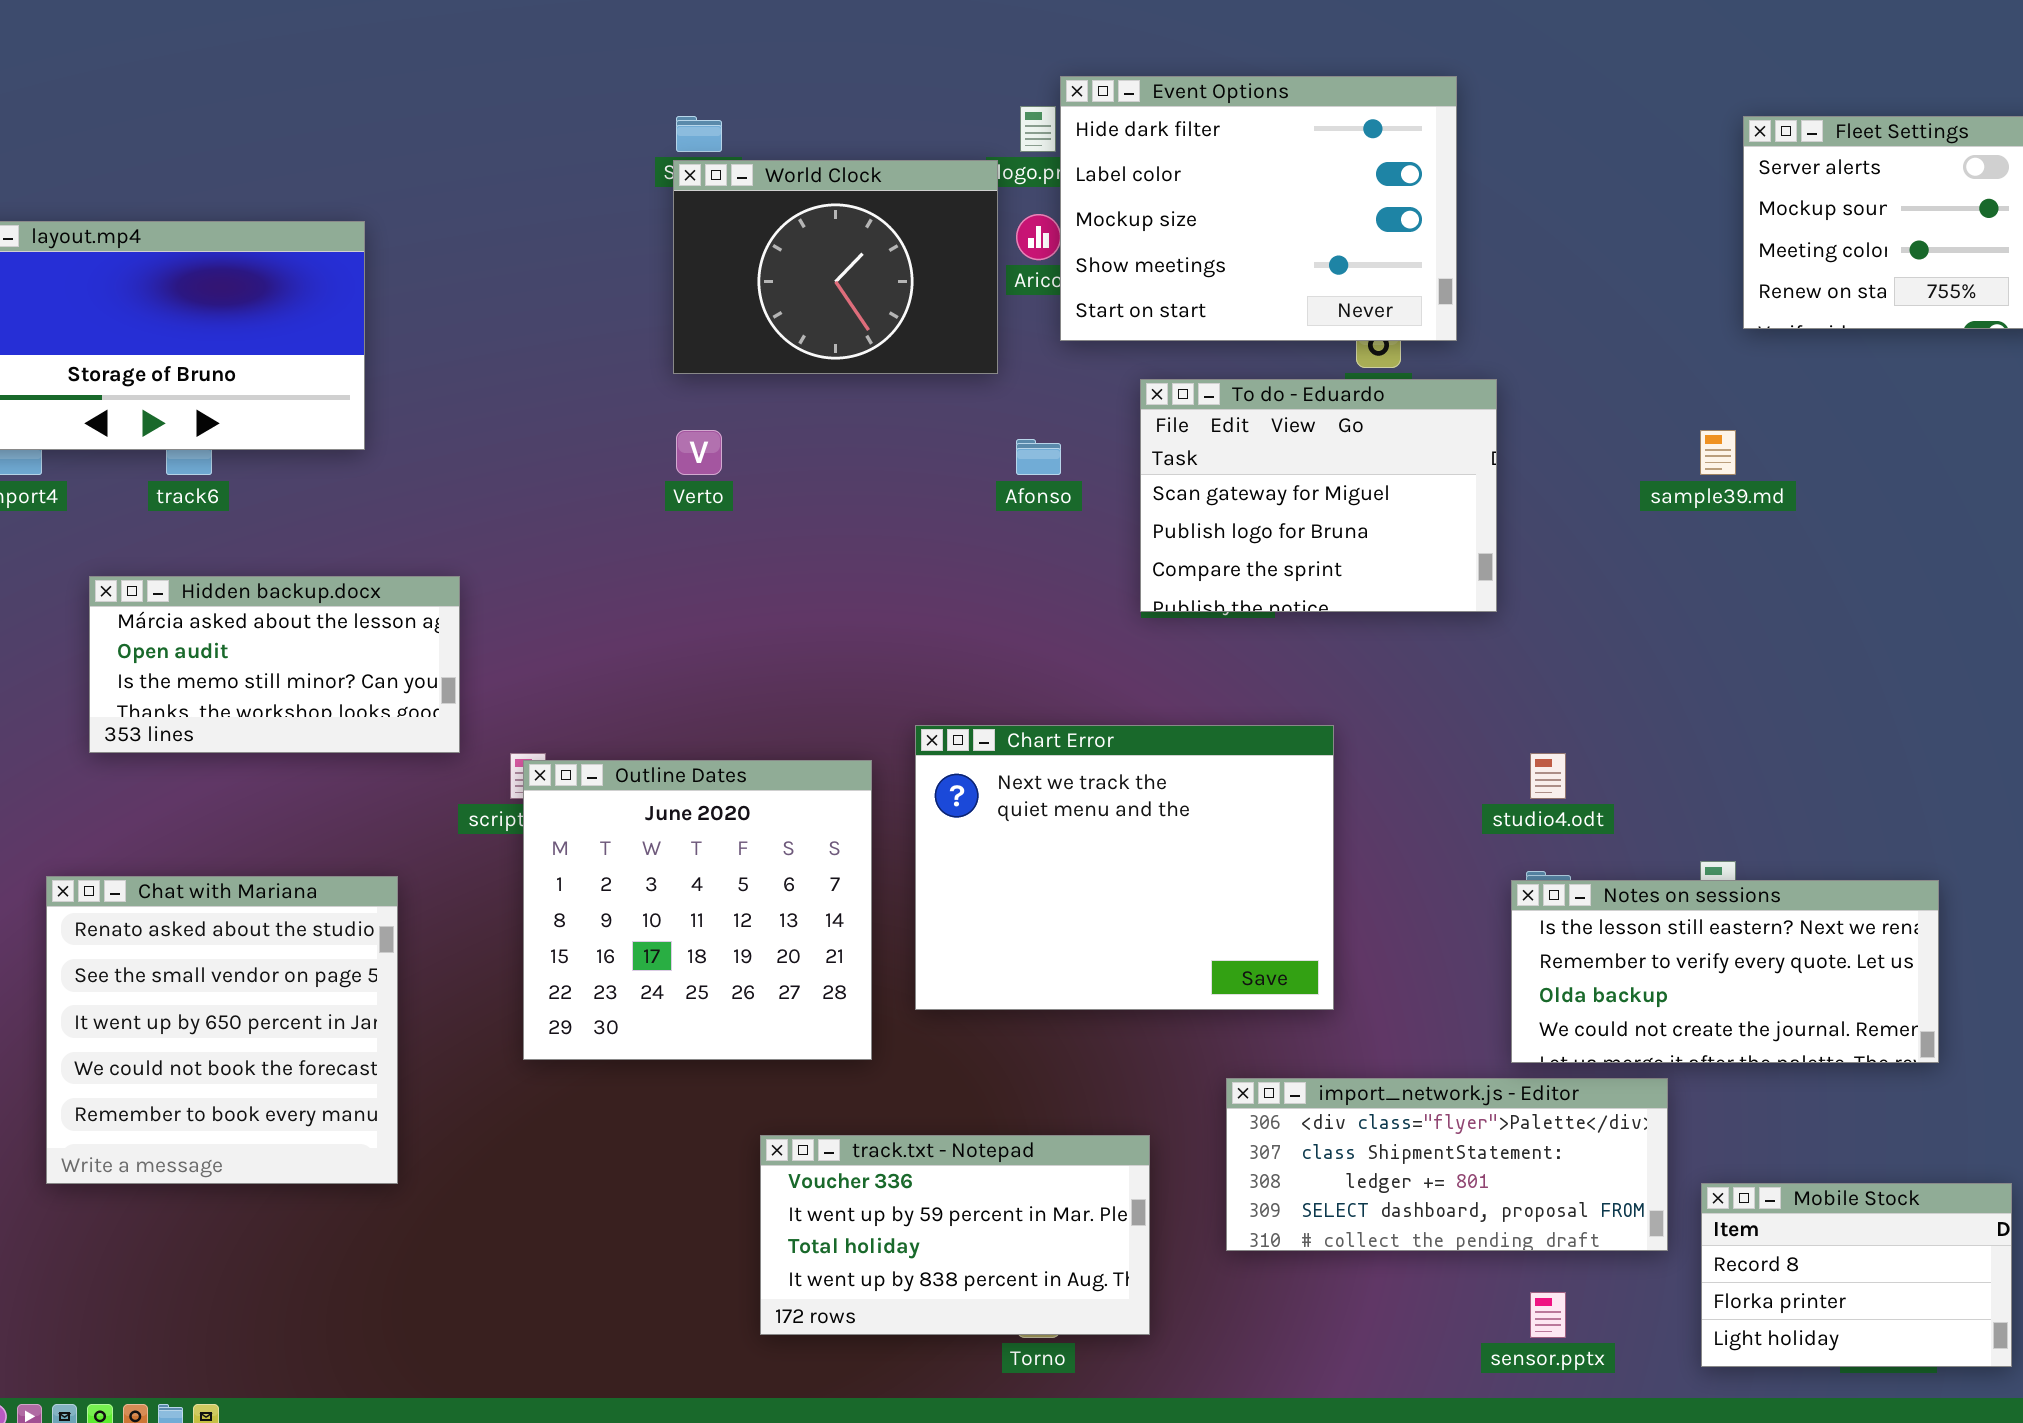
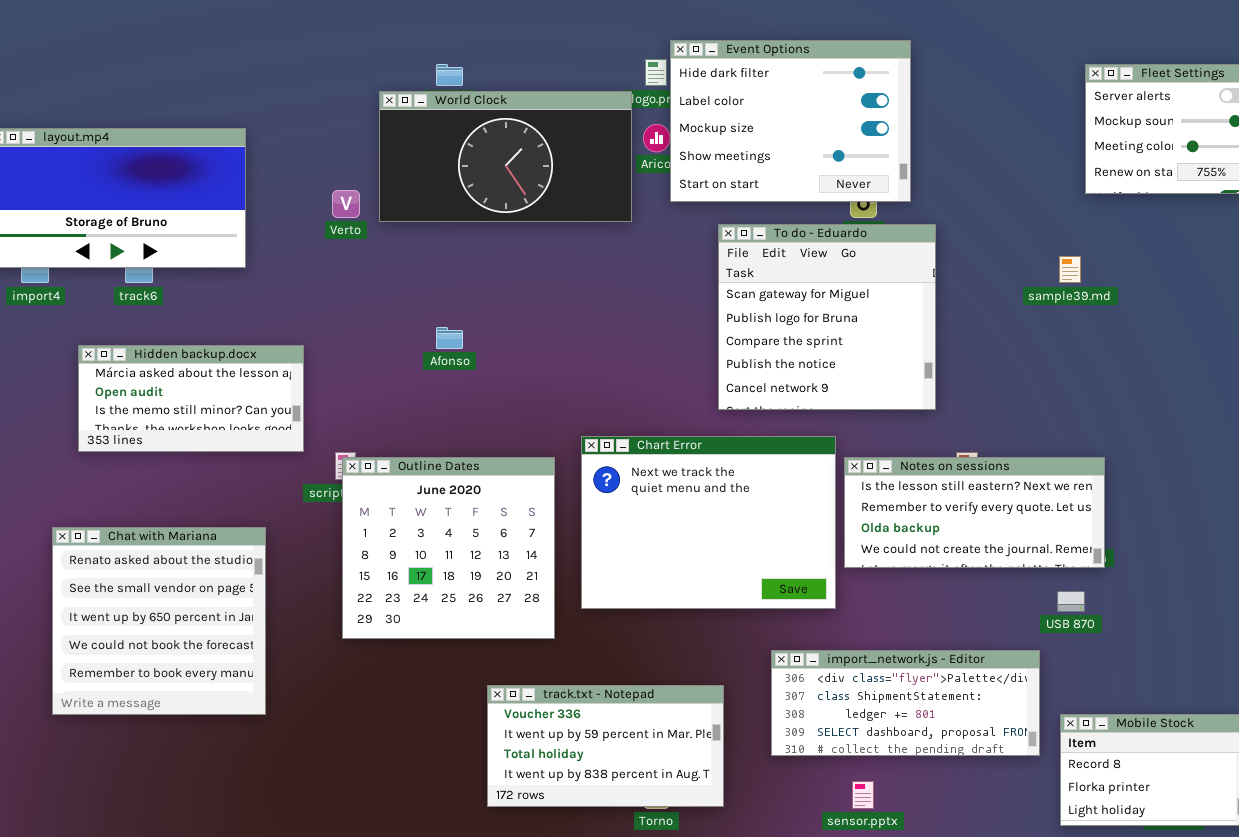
World Clock: [673,160,998,374] -> [379,91,632,222], resized
To do - Eduardo: [1140,379,1497,612] -> [718,224,936,410], resized
Verto: [676,430,722,475] -> [332,190,360,218], moved
Afonso: [1016,439,1061,475] -> [436,327,463,349], moved
Notes on sessions: [1511,880,1939,1063] -> [844,457,1105,568], moved
sensor.pptx: [1530,1292,1566,1338] -> [852,781,874,809], moved

